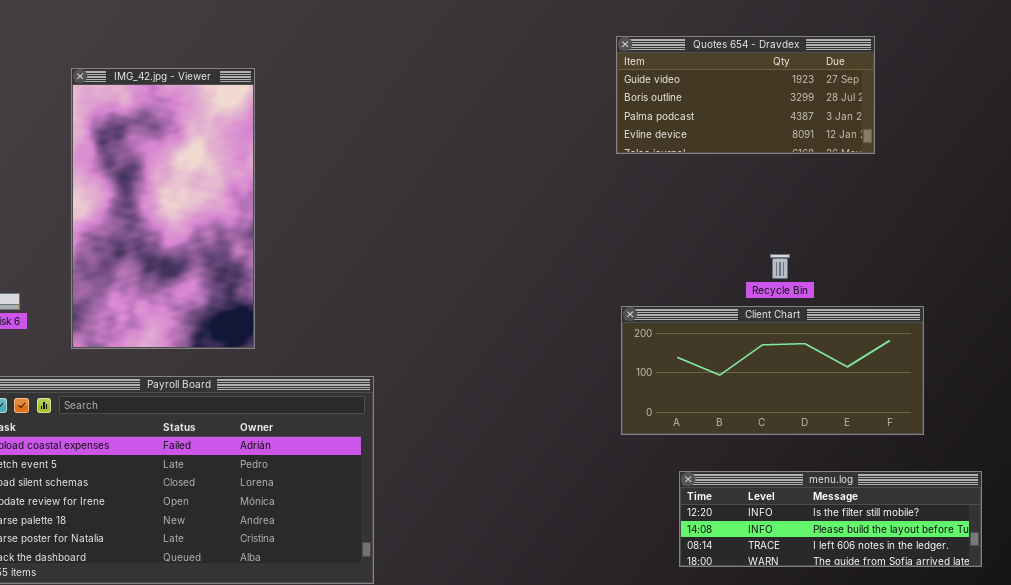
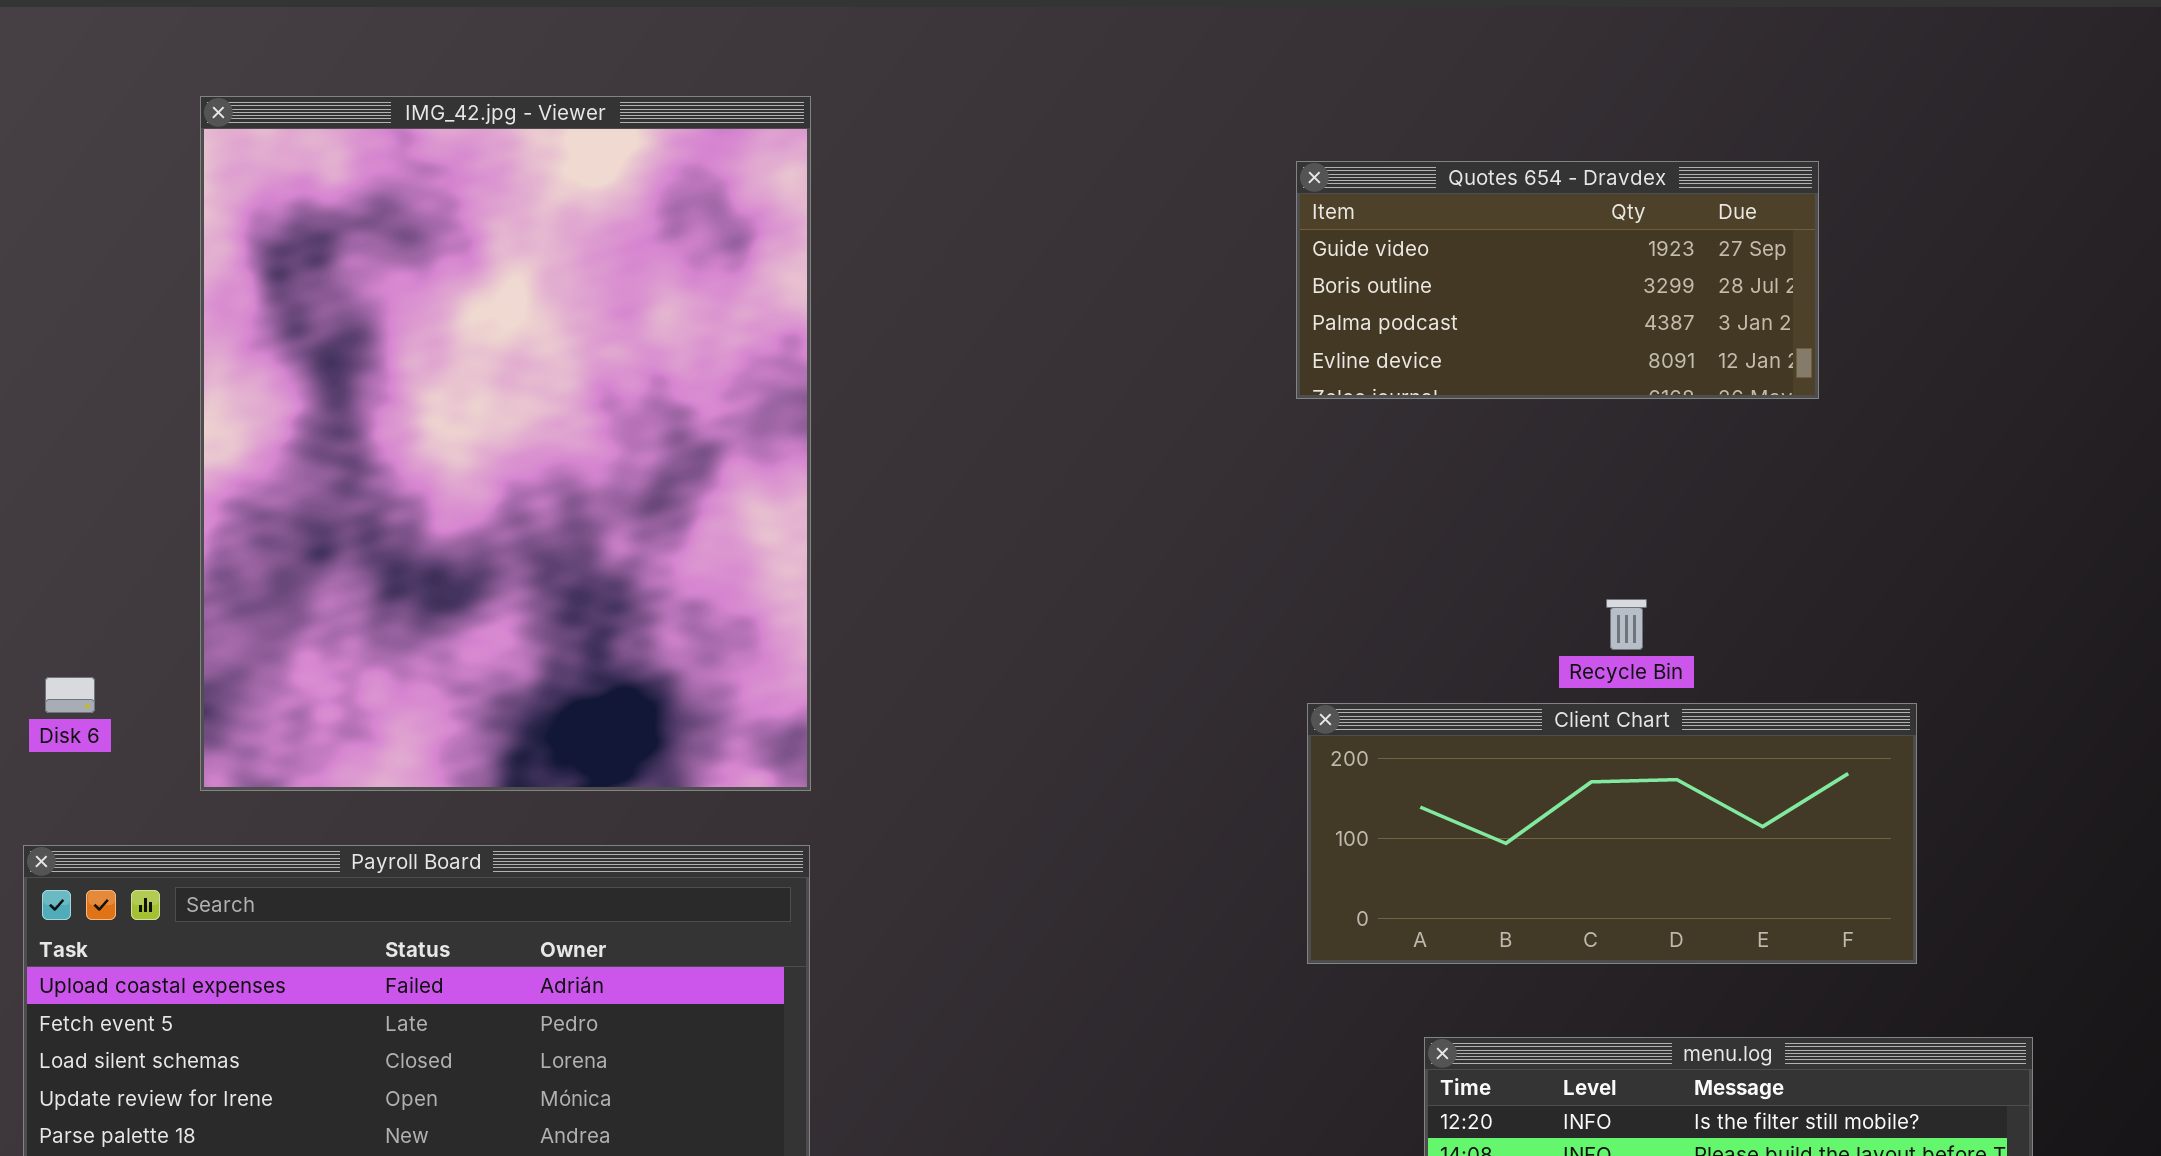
IMG_42.jpg - Viewer: [71,68,255,349] -> [200,96,811,791], resized

